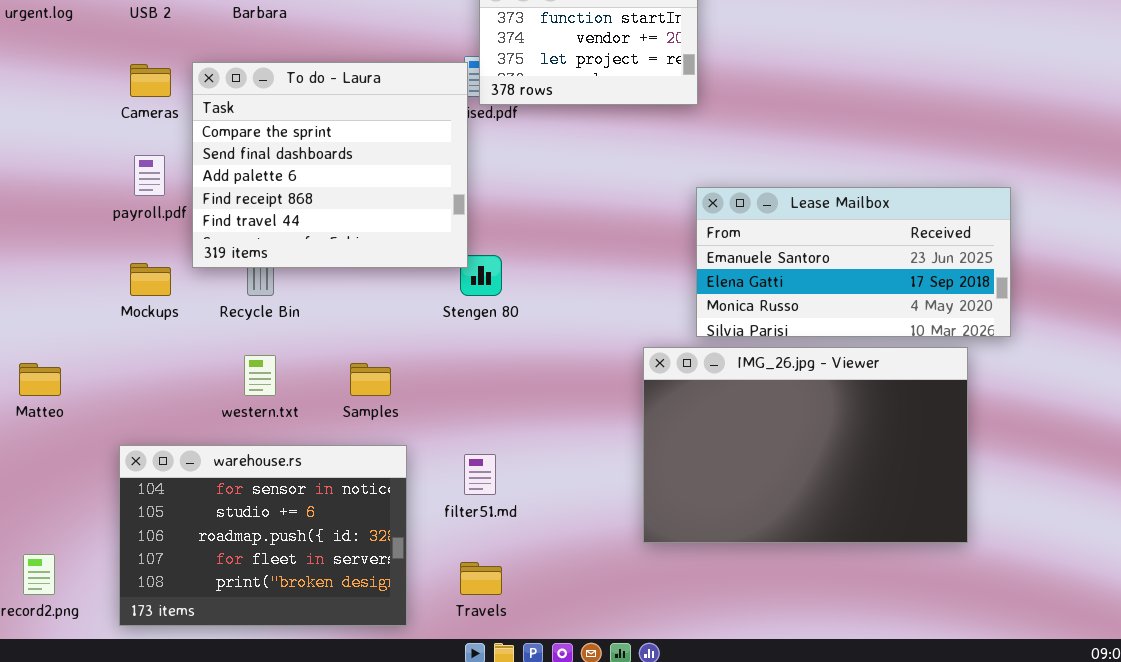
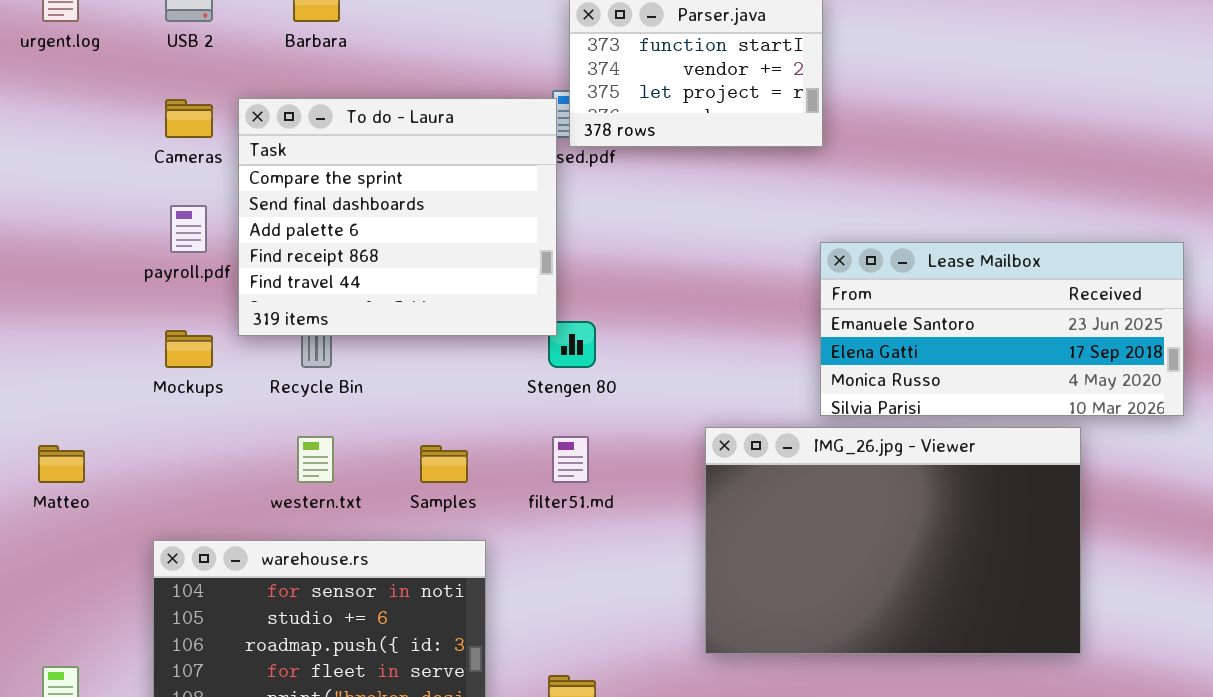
IMG_26.jpg - Viewer: [643,347,968,543] -> [705,427,1081,654], moved
filter51.md: [464,454,496,495] -> [552,436,589,483], moved

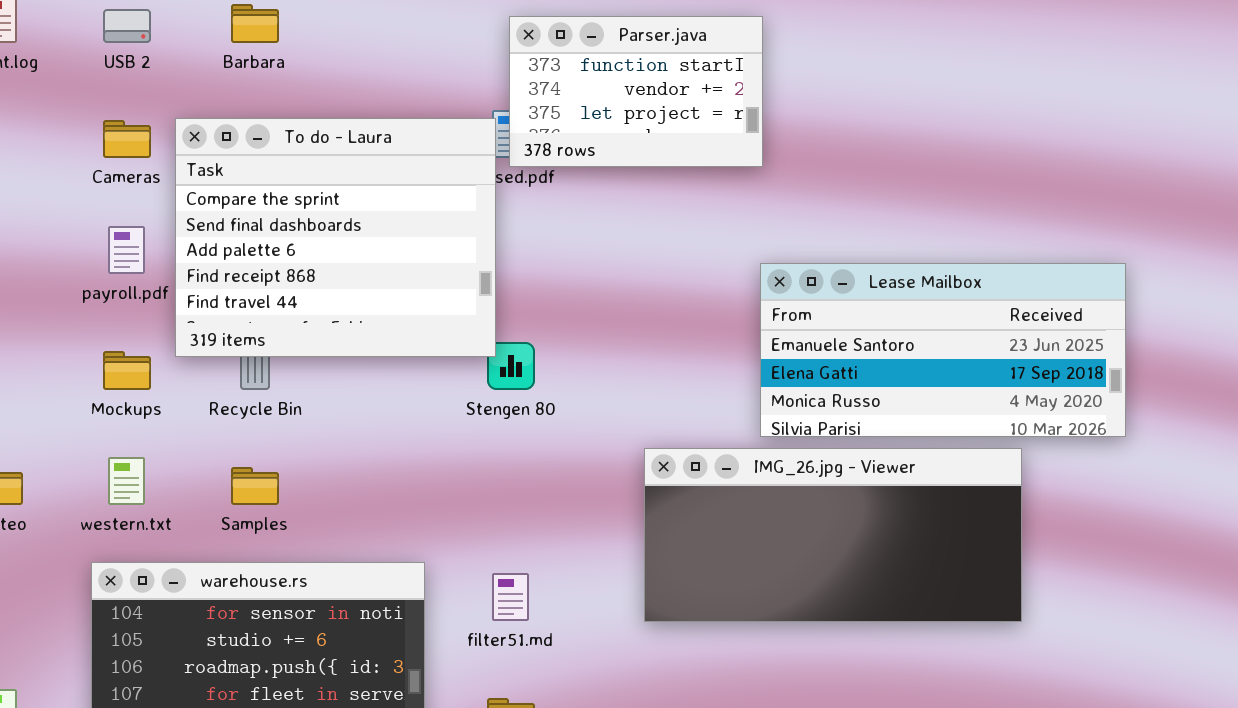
IMG_26.jpg - Viewer: [705,427,1081,654] -> [644,448,1022,622], resized
western.txt: [297,436,334,483] -> [108,457,145,505], moved
filter51.md: [552,436,589,483] -> [492,573,529,621], moved
Samples: [420,445,468,483] -> [231,467,279,505], moved

